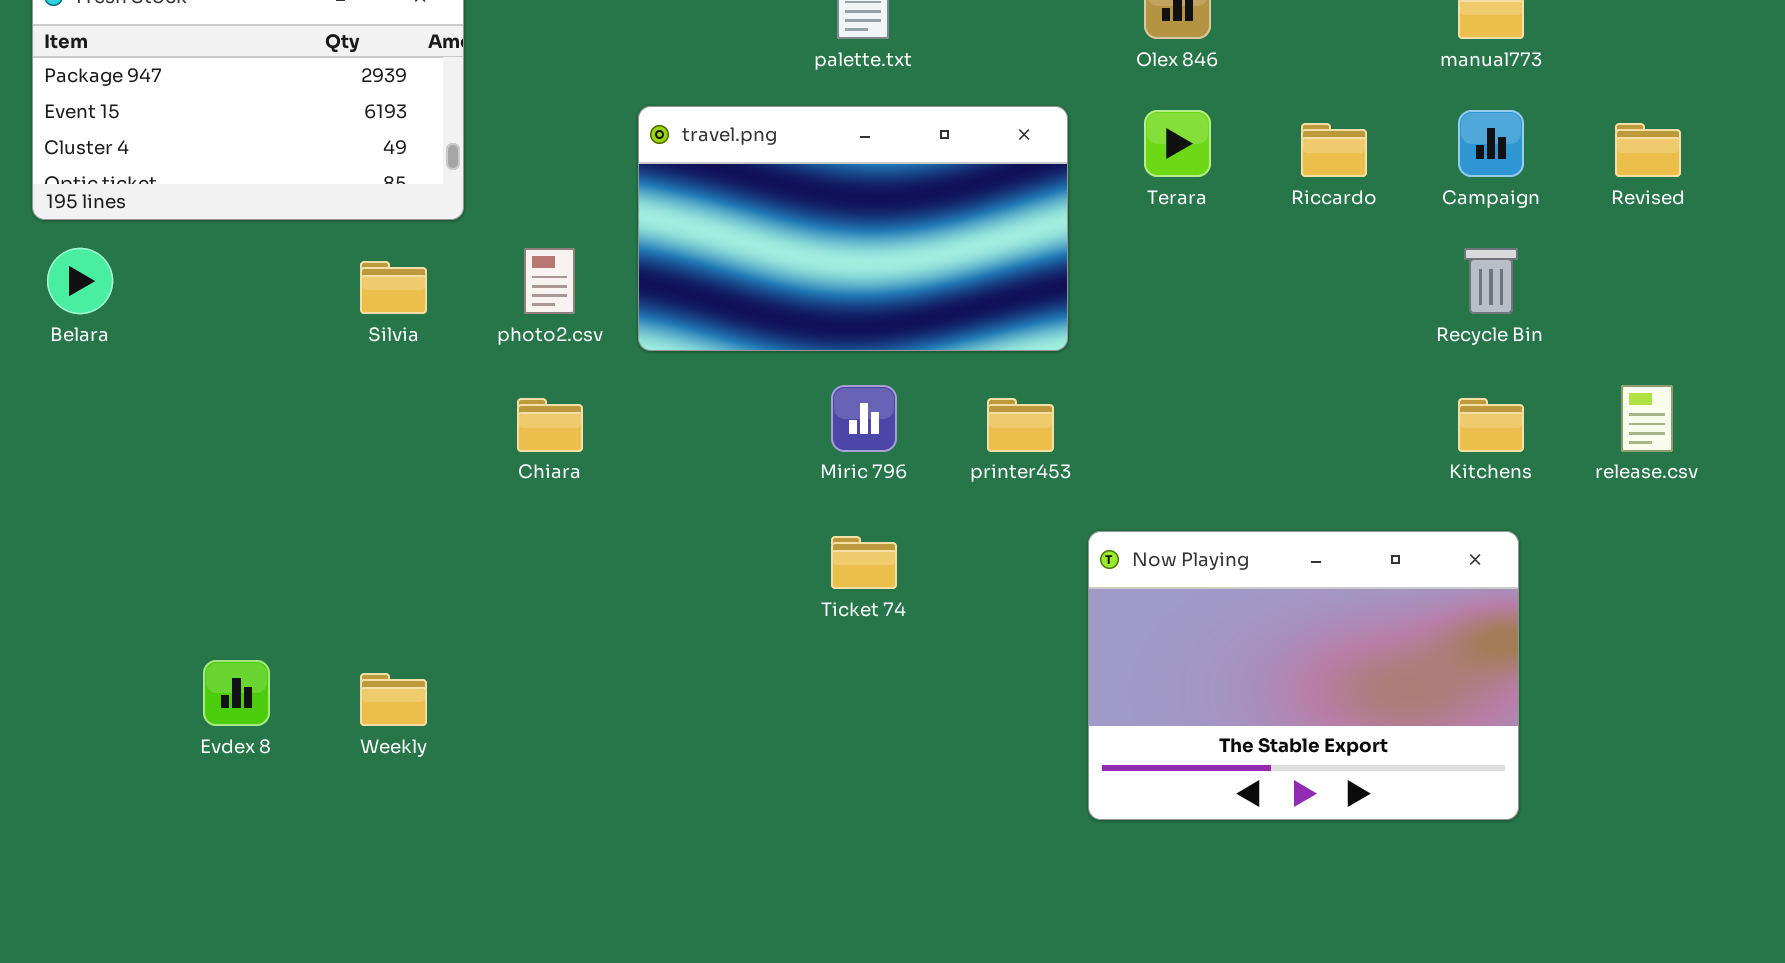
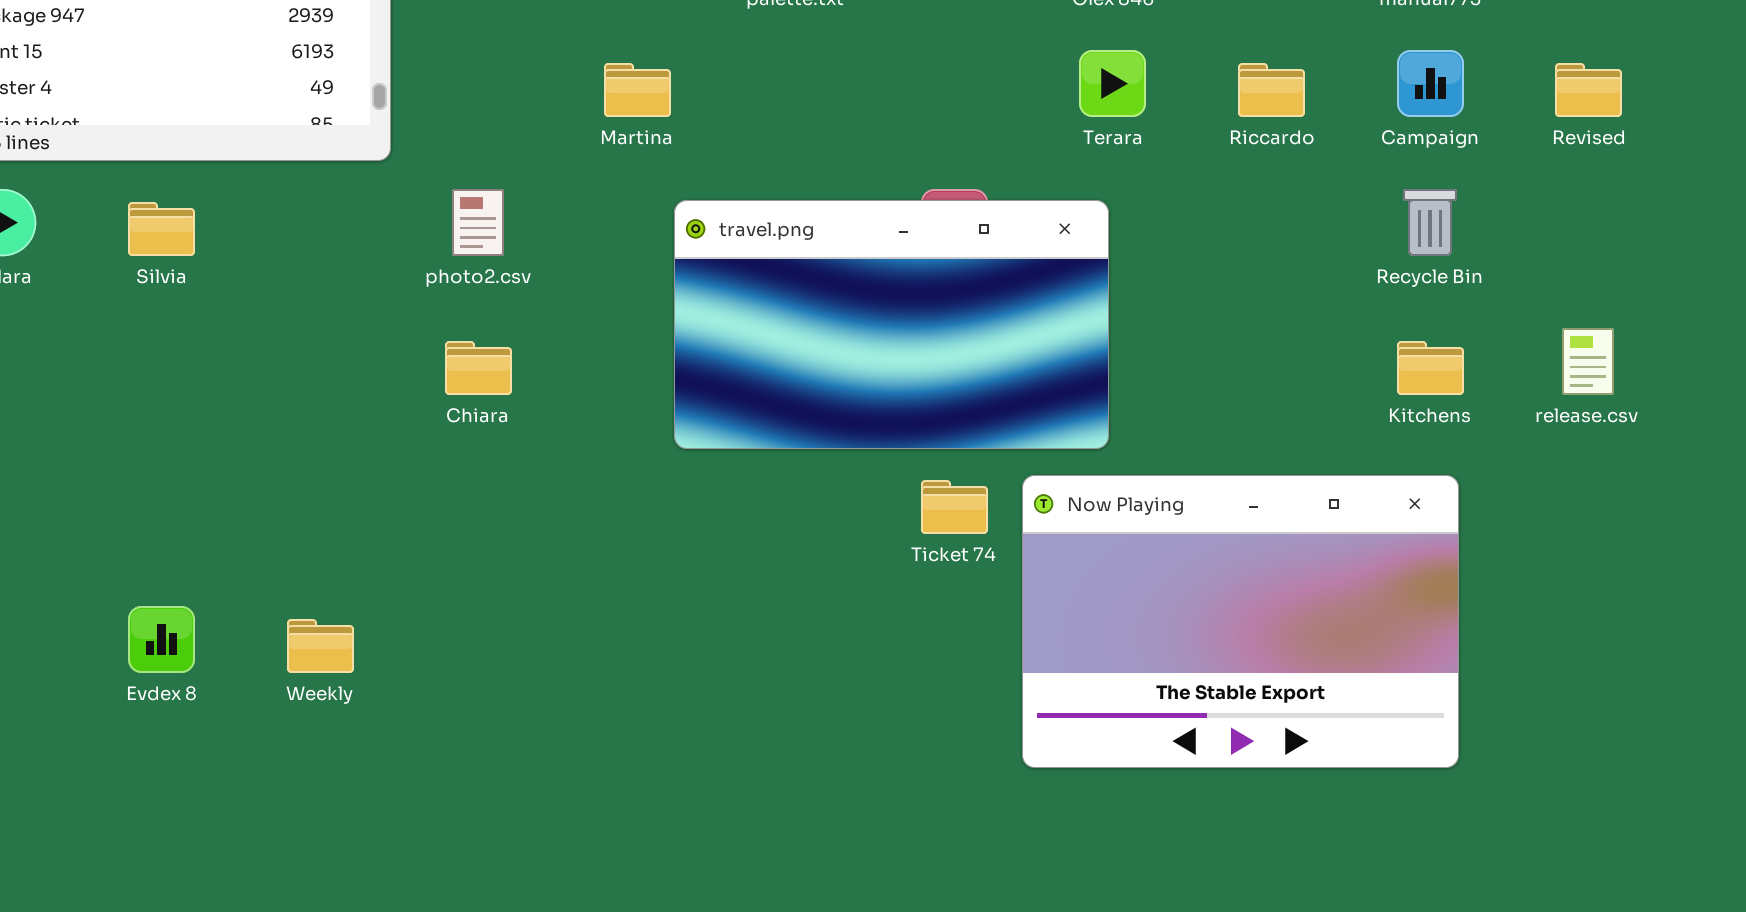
travel.png: [638,106,1068,351] -> [674,200,1109,449], moved
Silvia: [360,261,427,314] -> [128,202,195,256], moved
Ticket 74: [831,536,897,589] -> [921,480,988,534], moved

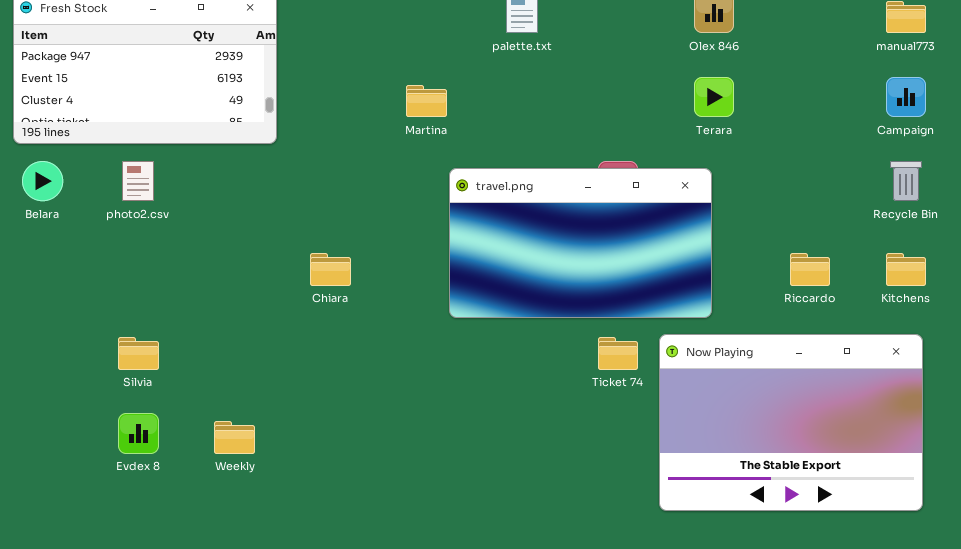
Riccardo: [1238,63,1305,117] -> [790,253,830,286], moved
photo2.csv: [452,189,504,256] -> [122,161,154,201], moved
Silvia: [128,202,195,256] -> [118,337,159,370], moved

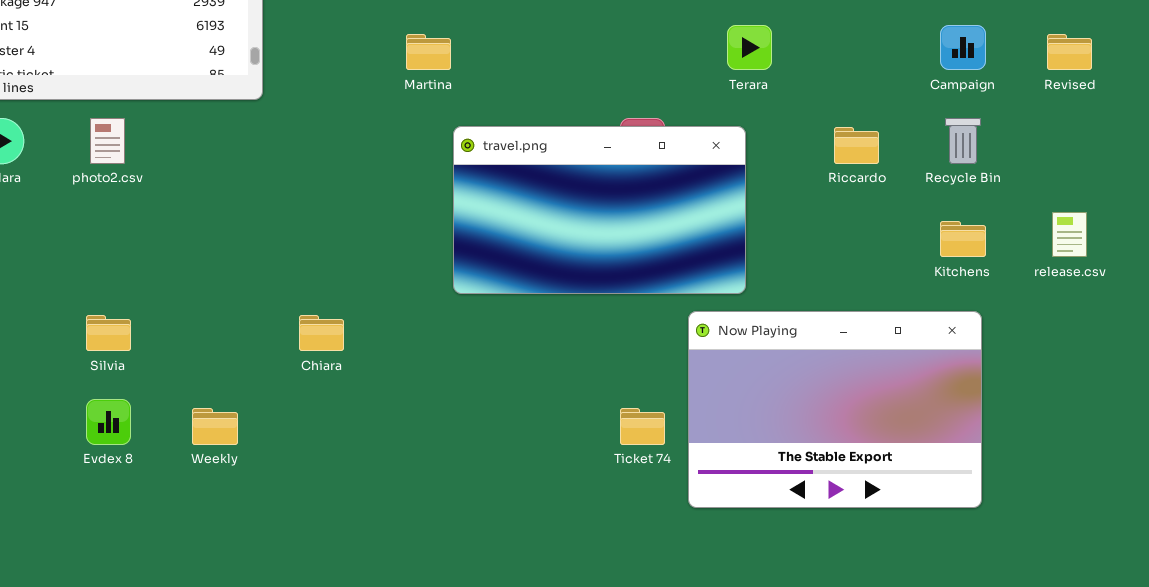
Chiara: [310,253,351,286] -> [299,315,344,351], moved
Riccardo: [790,253,830,286] -> [834,127,879,164], moved
Ticket 74: [598,337,638,370] -> [620,408,665,445], moved

